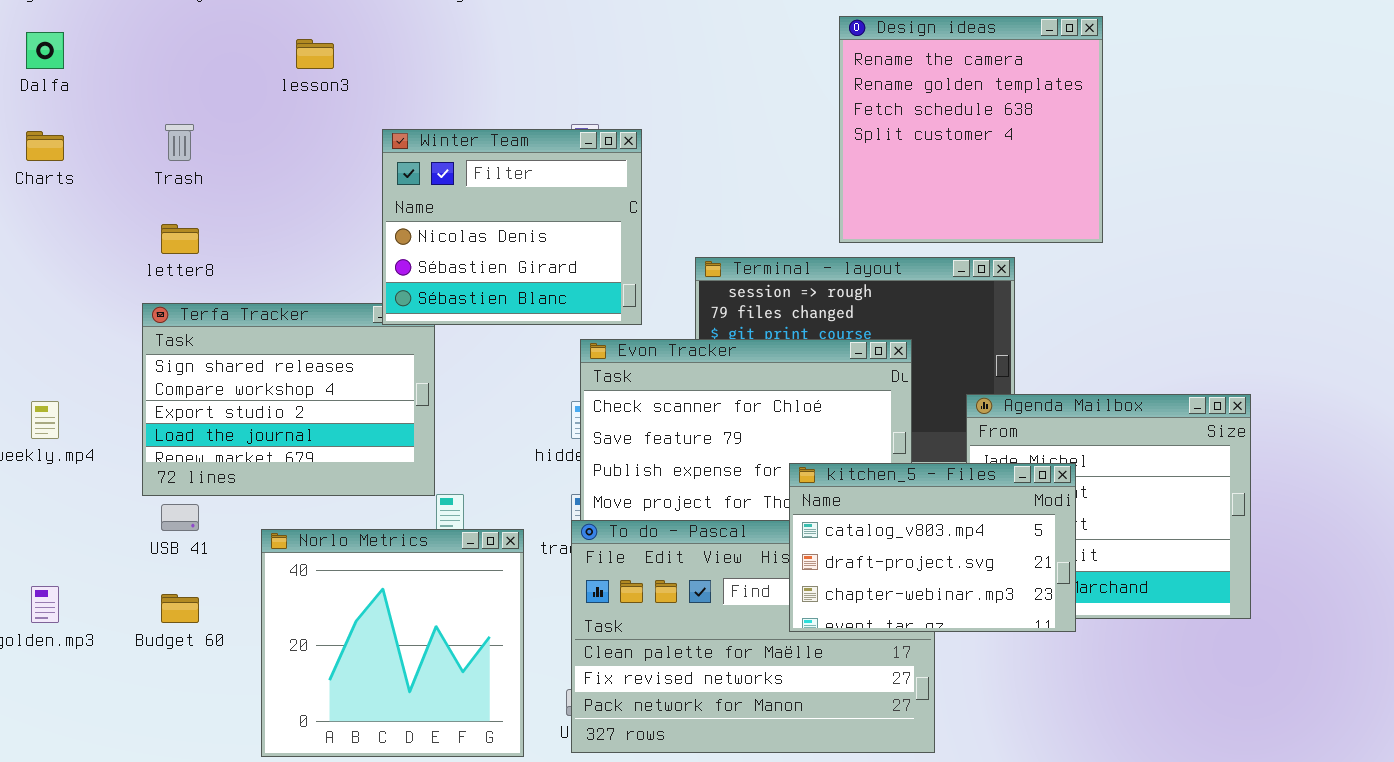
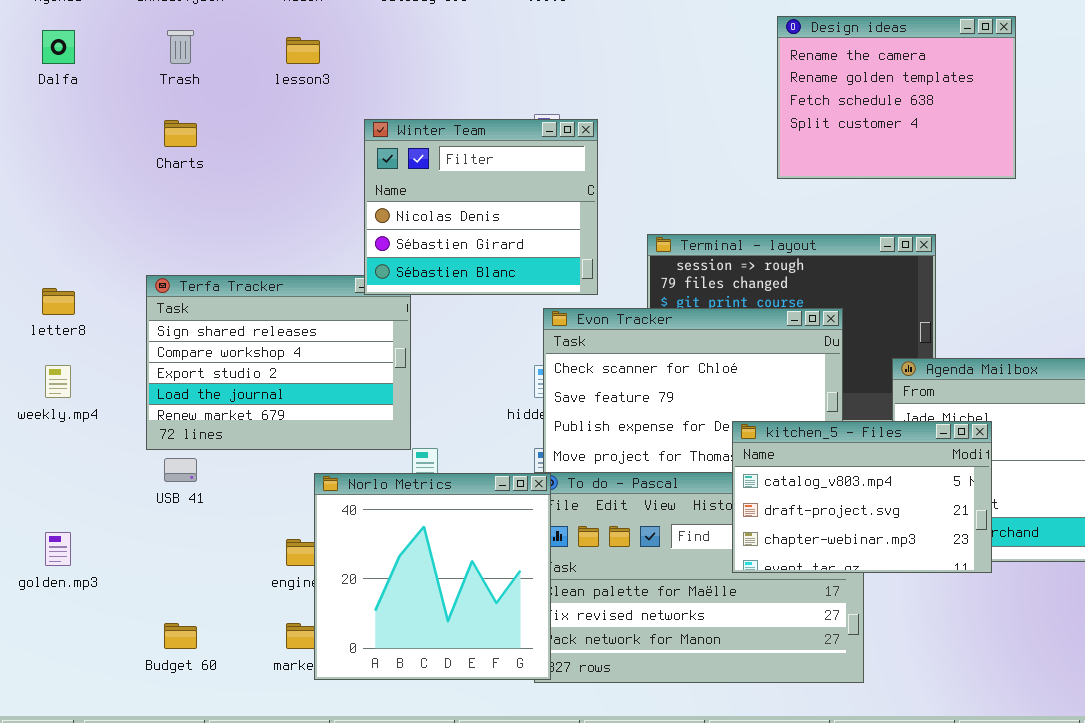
Design ideas: [839,16,1103,243] -> [777,16,1016,179], resized
Trash: [165,124,194,161] -> [167,30,194,64], moved
Charts: [26,131,64,161] -> [164,120,197,147], moved
letter8: [161,224,199,254] -> [42,288,75,315], moved
Norlo Metrics: [261,529,524,757] -> [314,473,551,680], moved
Budget 60: [161,594,199,623] -> [164,623,197,649], moved

